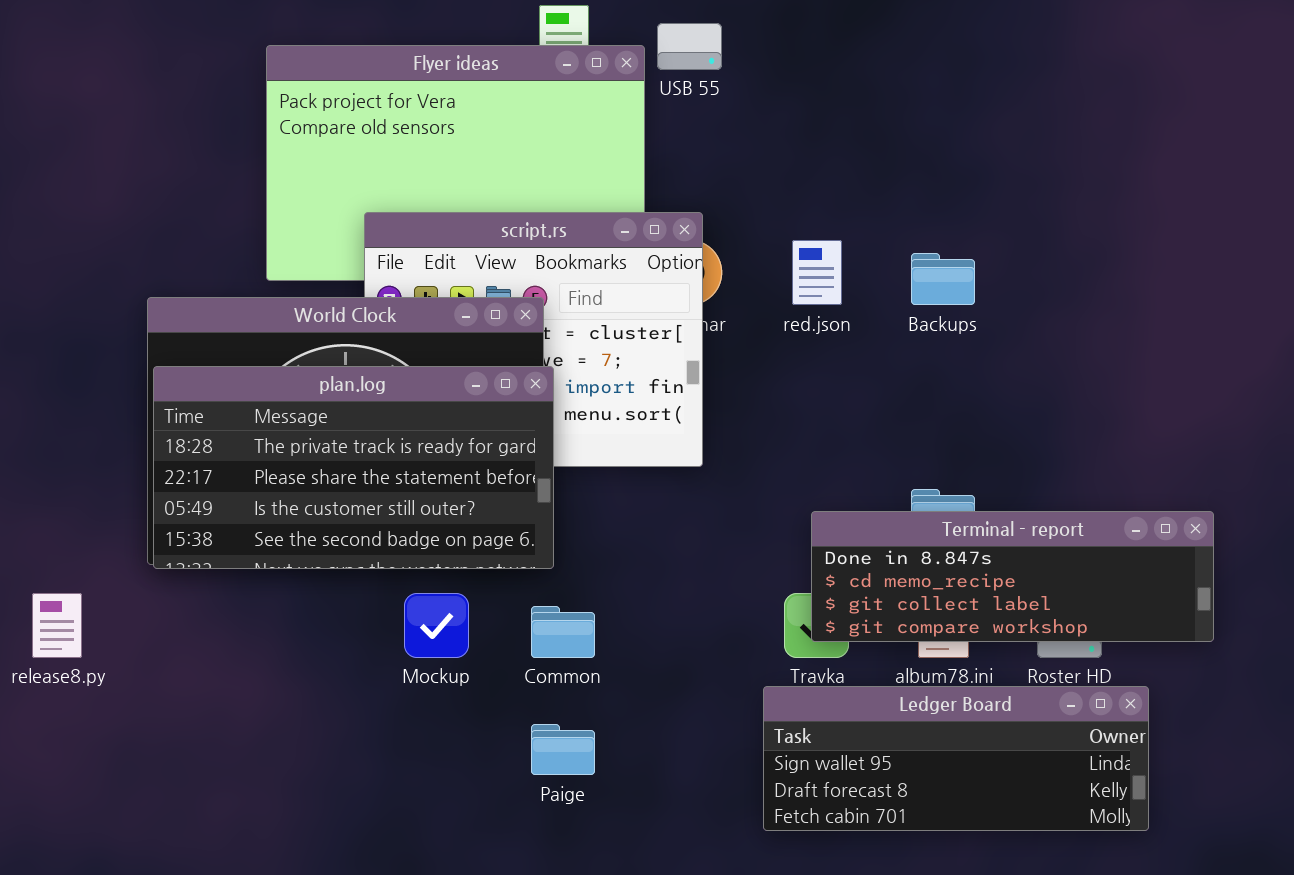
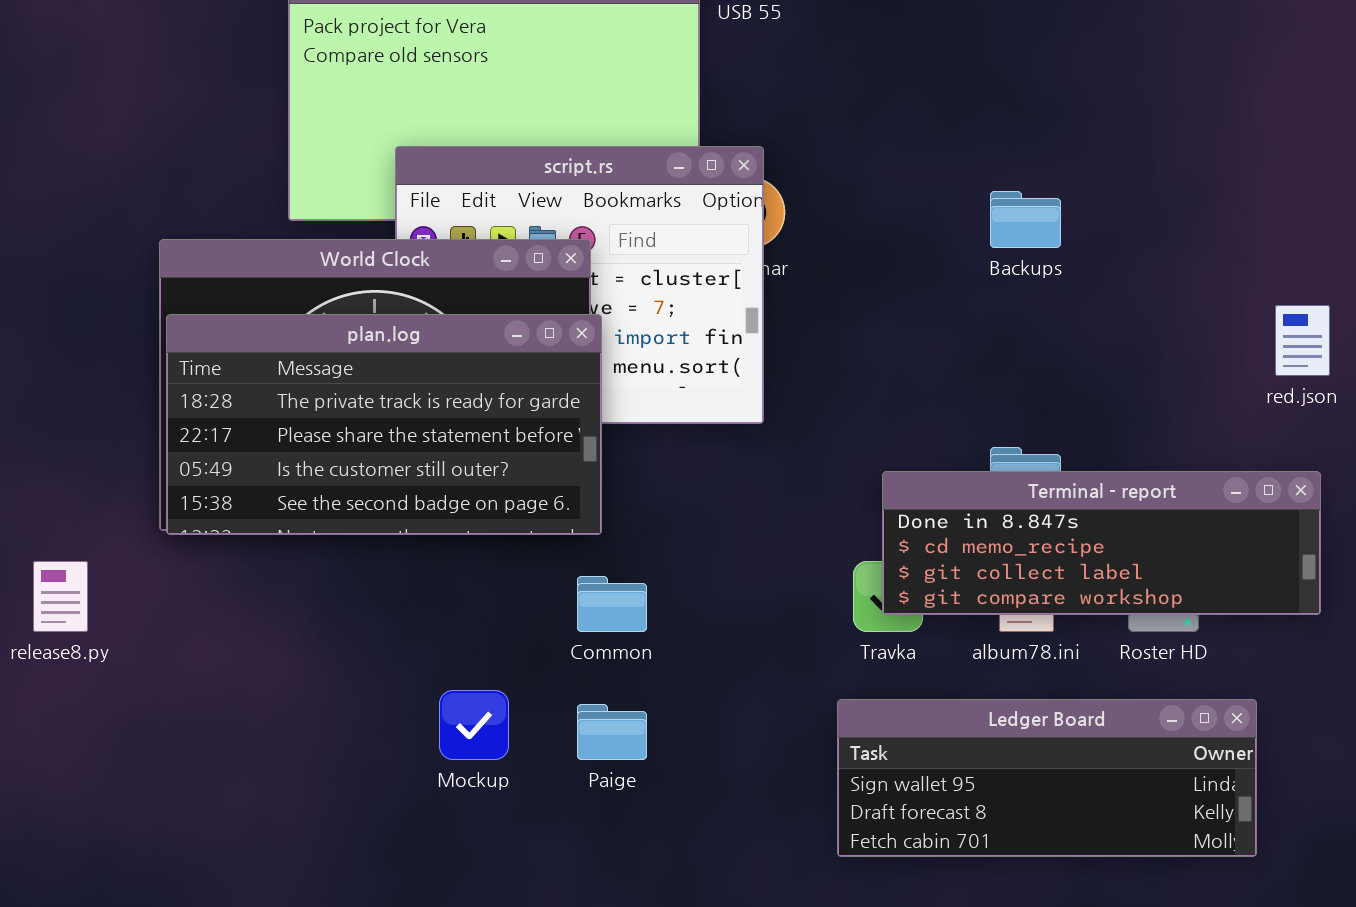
red.json: [792,240,842,305] -> [1275,305,1330,376], moved
Mockup: [404,593,469,658] -> [439,690,509,760], moved
Ledger Board: [763,686,1149,831] -> [837,699,1257,857], moved

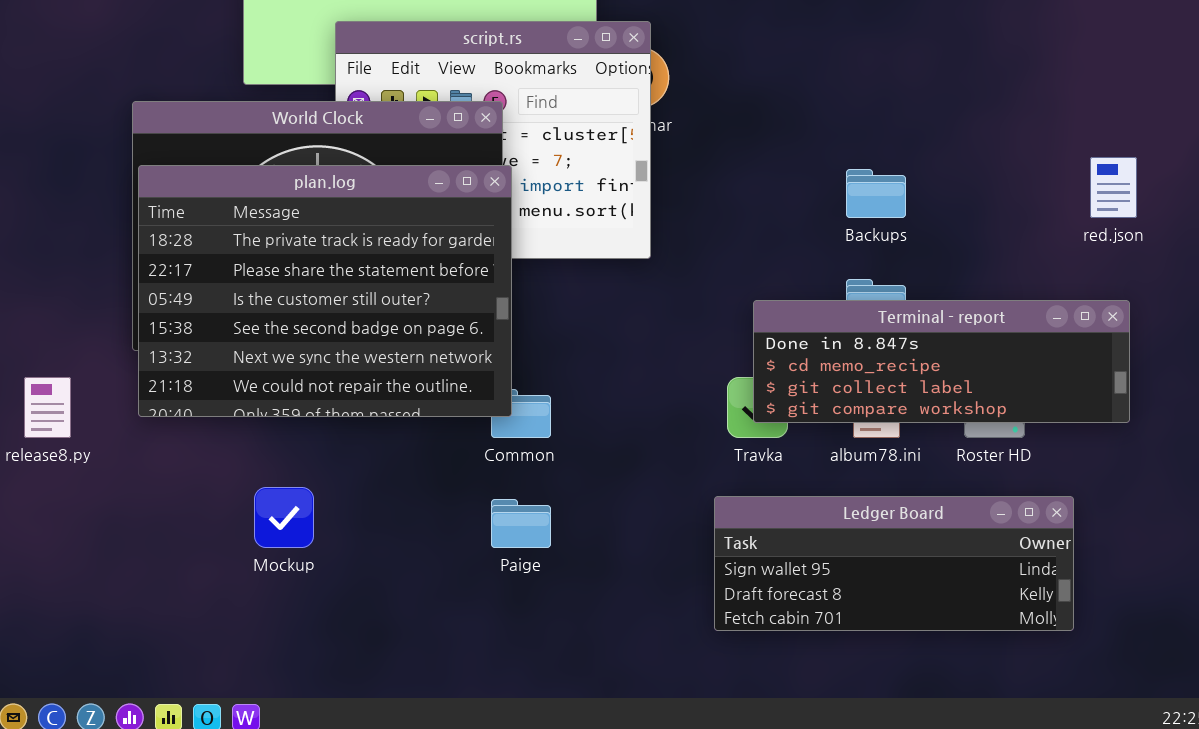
Backups: [990,191,1061,248] -> [846,169,906,218], moved
plan.log: [166,314,602,535] -> [138,165,512,417], resized
Mockup: [439,690,509,760] -> [254,487,314,548], moved

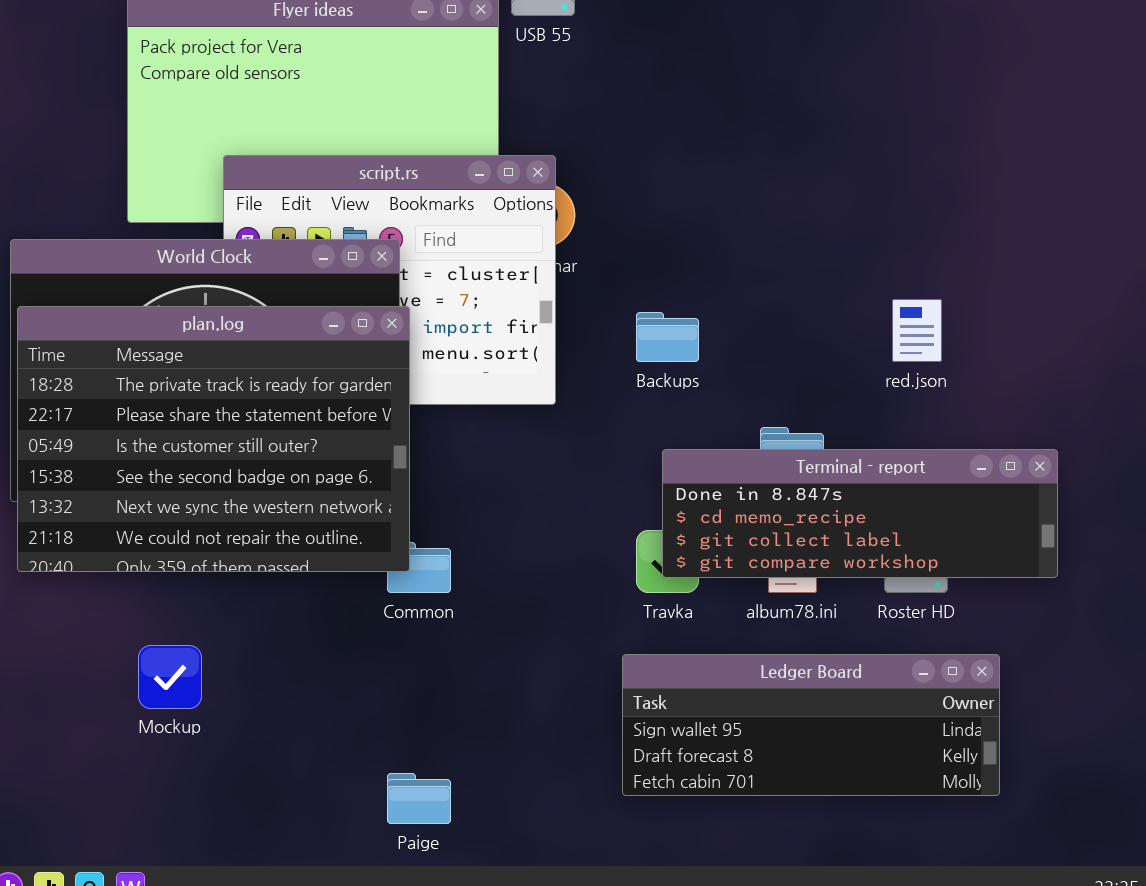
red.json: [1090,157,1137,218] -> [892,299,942,362], moved
Backups: [846,169,906,218] -> [636,312,699,362], moved
Paige: [491,499,551,548] -> [387,773,451,824], moved

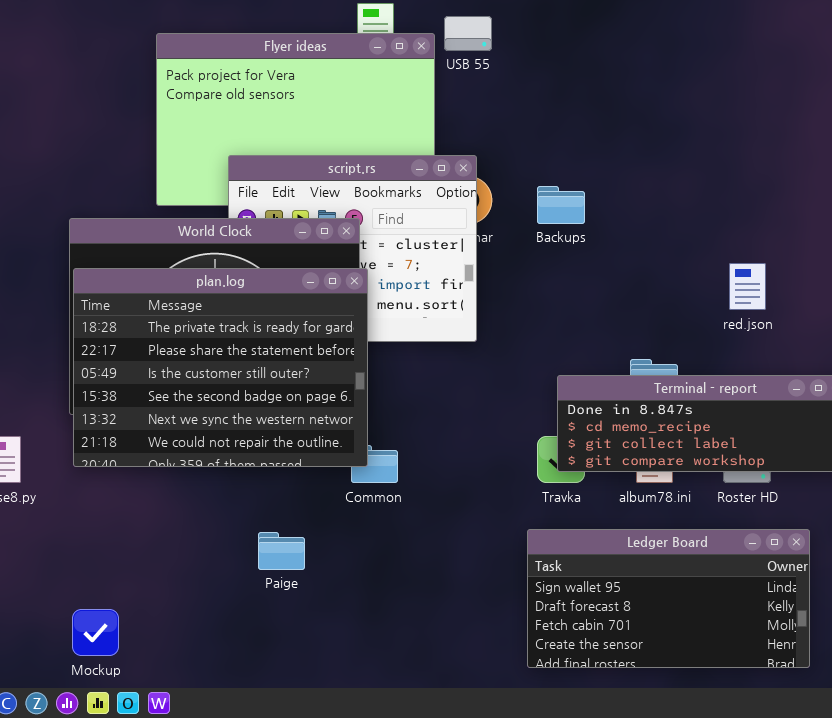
Backups: [636,312,699,362] -> [537,186,585,224], moved
Mockup: [138,645,202,709] -> [72,609,119,656], moved
Ledger Board: [622,654,1000,796] -> [527,529,810,668], resized
Paige: [387,773,451,824] -> [258,532,305,570], moved

